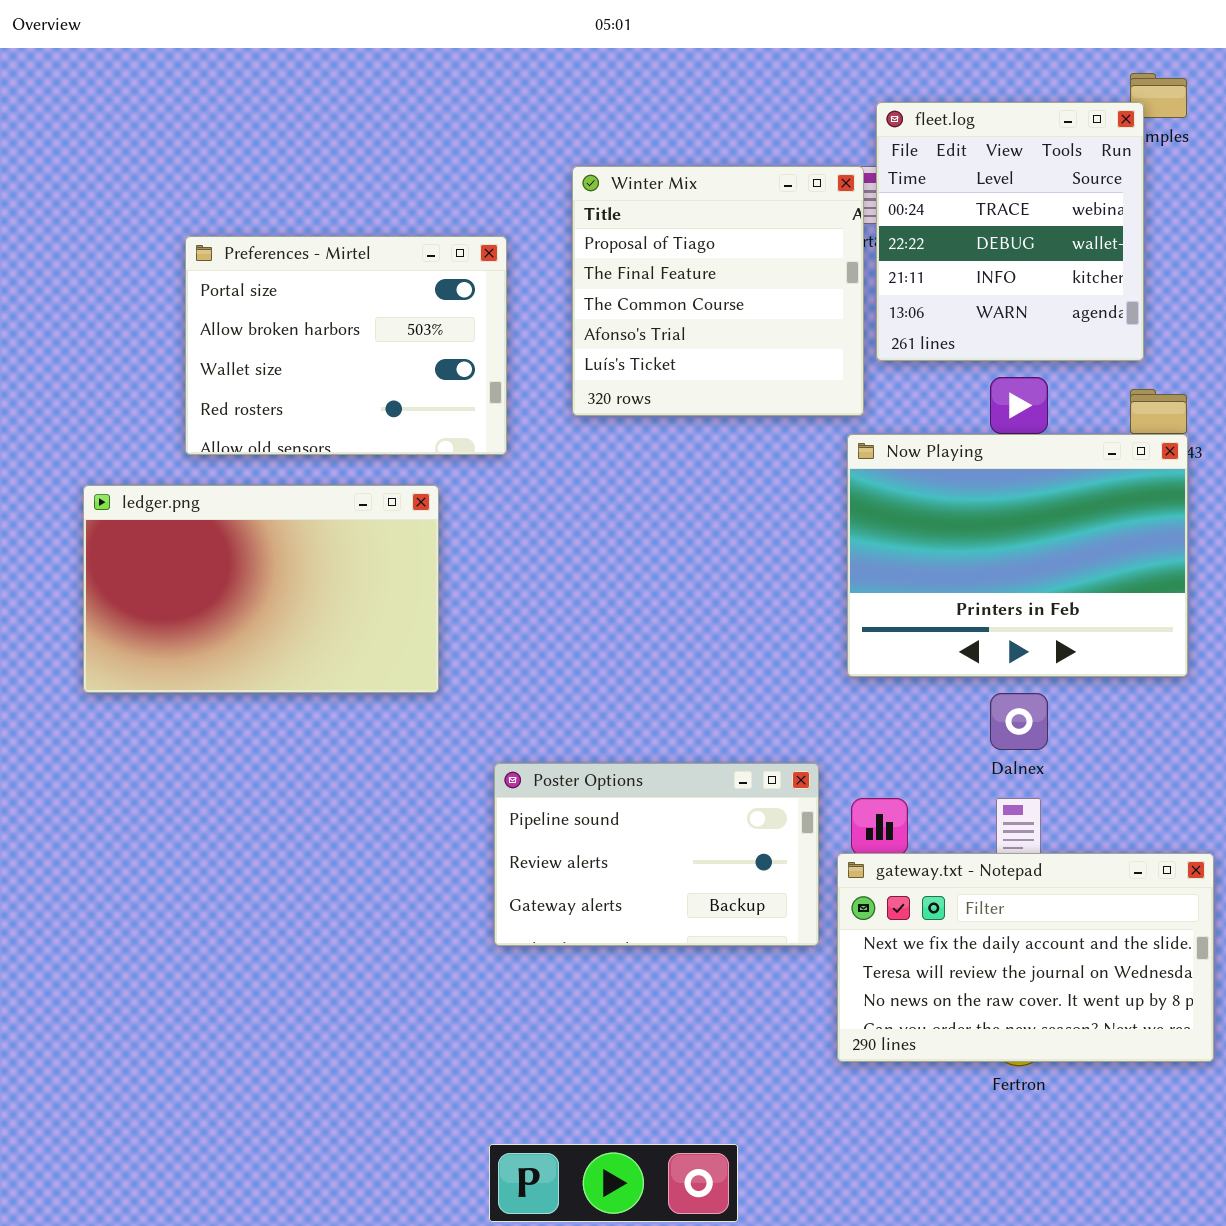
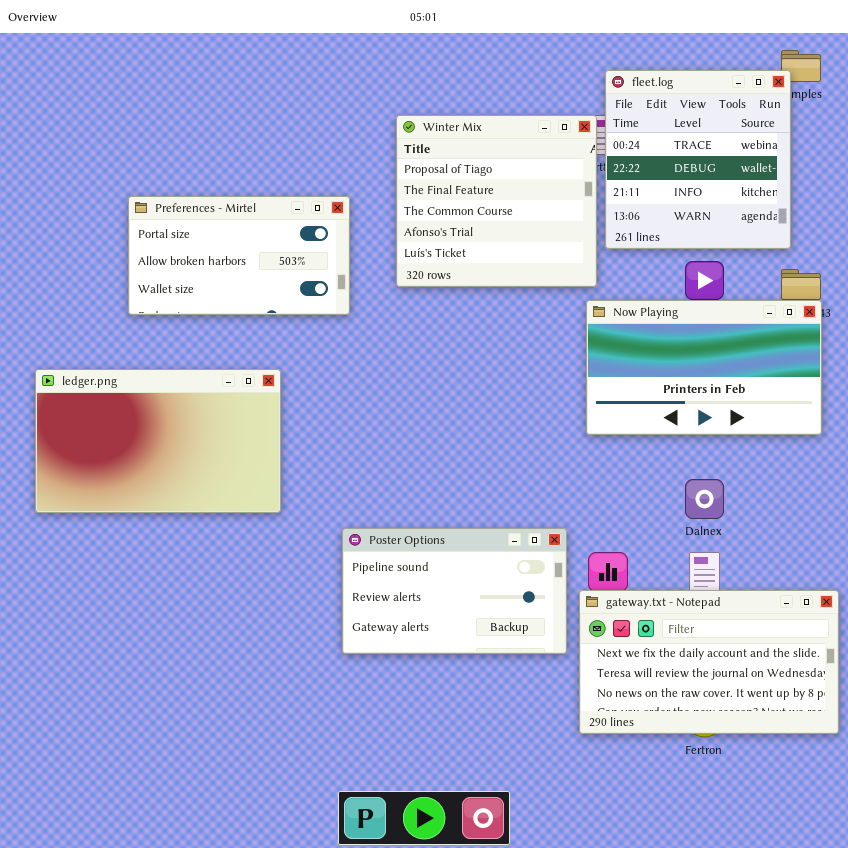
Preferences - Mirtel: [185,236,507,455] -> [128,196,350,315], resized
Now Playing: [847,434,1188,677] -> [586,300,822,435], resized
ledger.png: [83,485,439,693] -> [35,369,281,513], moved

